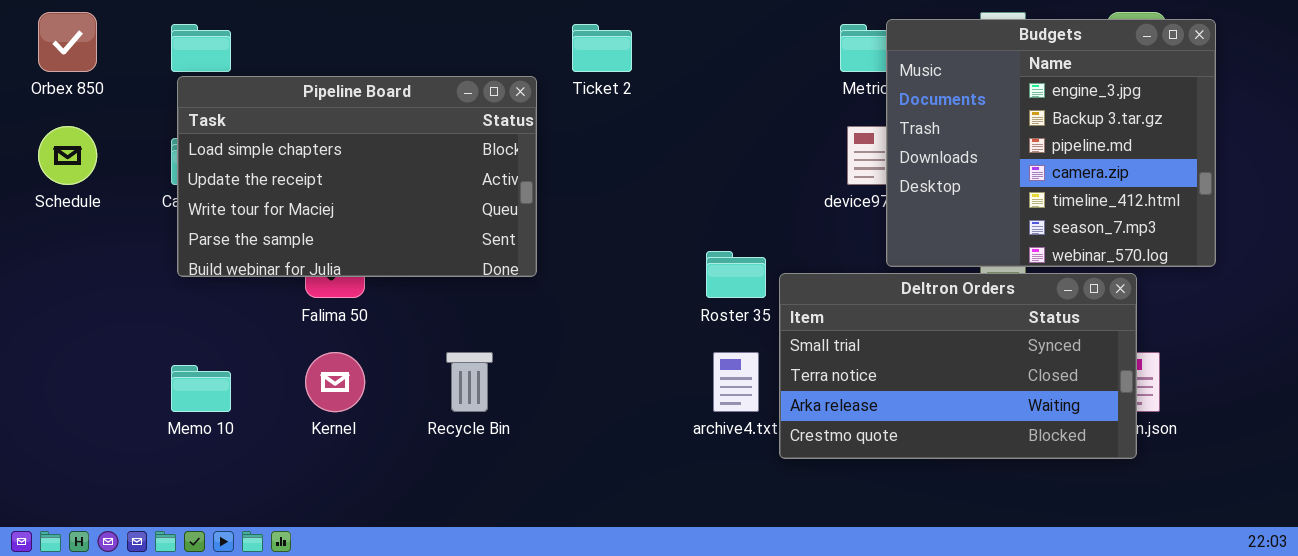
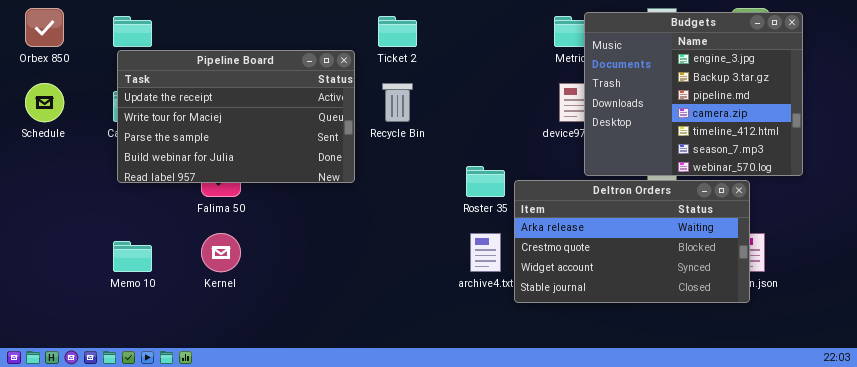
Pipeline Board: [177,76,537,277] -> [117,50,355,183], scrolled down 1 row
Deltron Orders: [779,273,1137,459] -> [514,180,750,303], scrolled down 2 rows
Recycle Bin: [446,352,493,412] -> [382,83,413,122], moved

